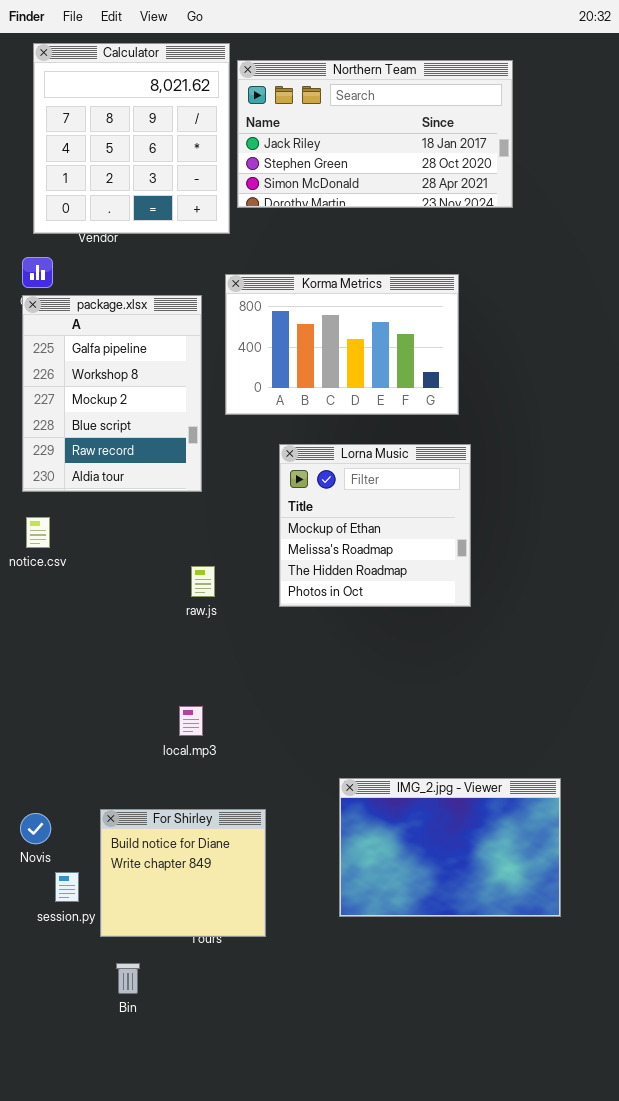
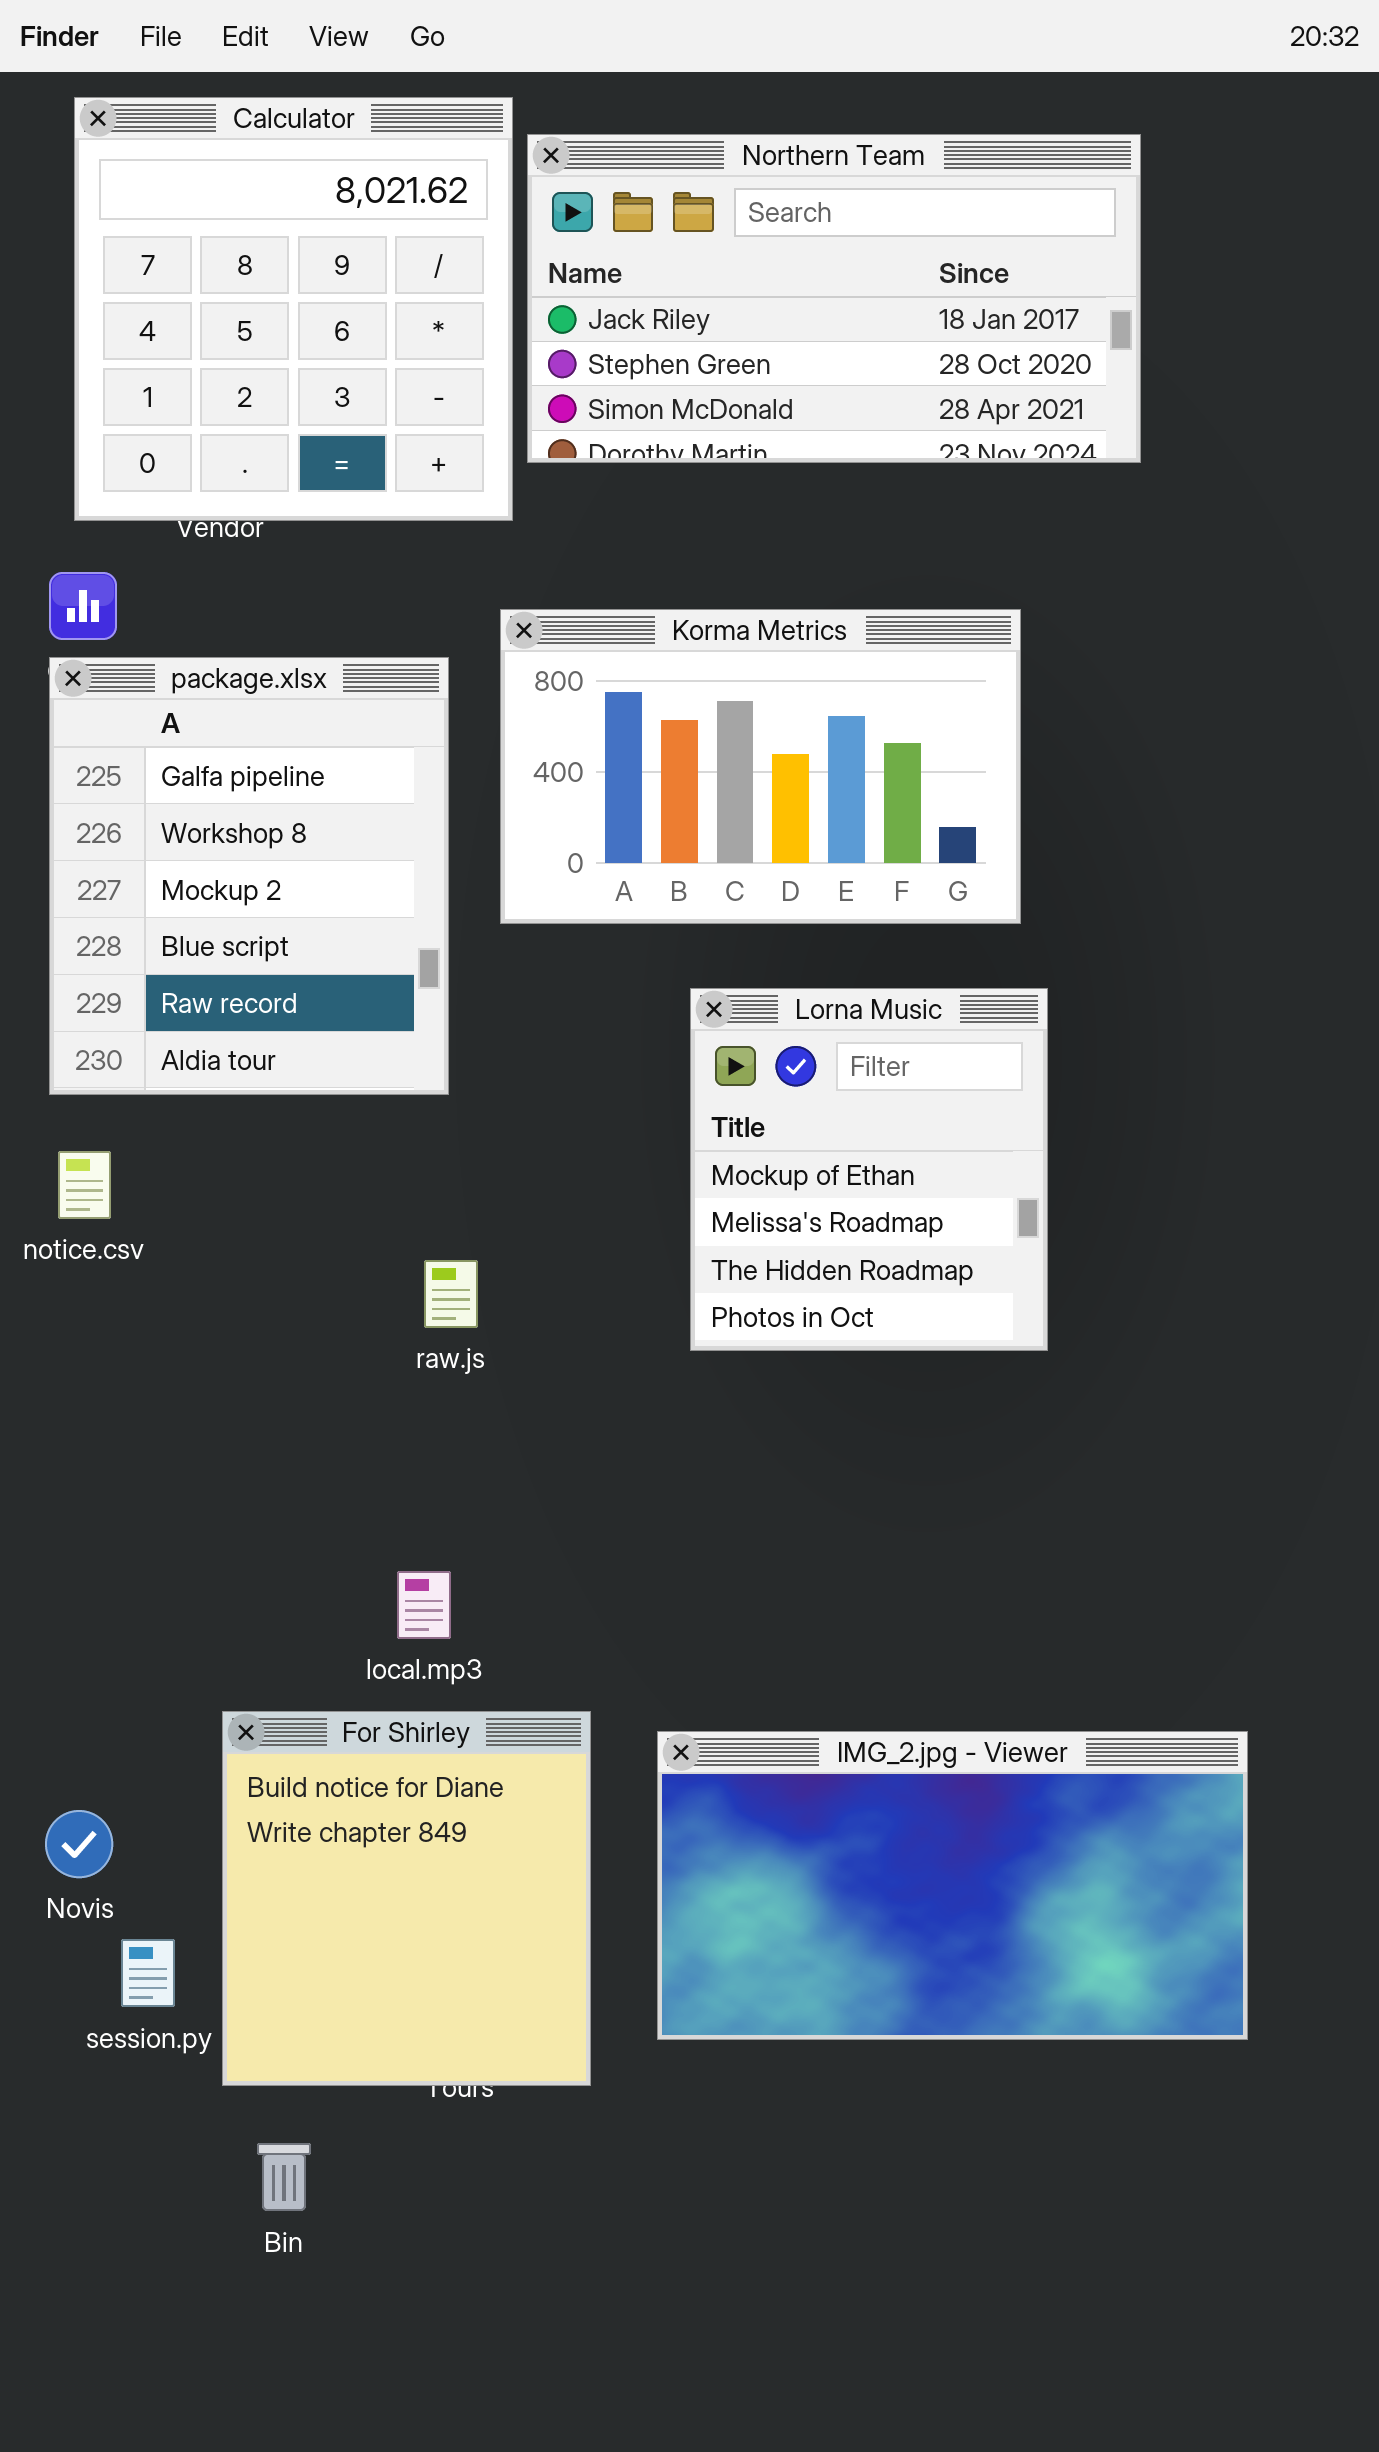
Lorna Music: [279,444,471,607] -> [690,988,1048,1351], resized
IMG_2.jpg - Viewer: [339,778,561,917] -> [657,1731,1248,2040], resized
For Shirley: [100,809,266,937] -> [222,1711,591,2086], resized

